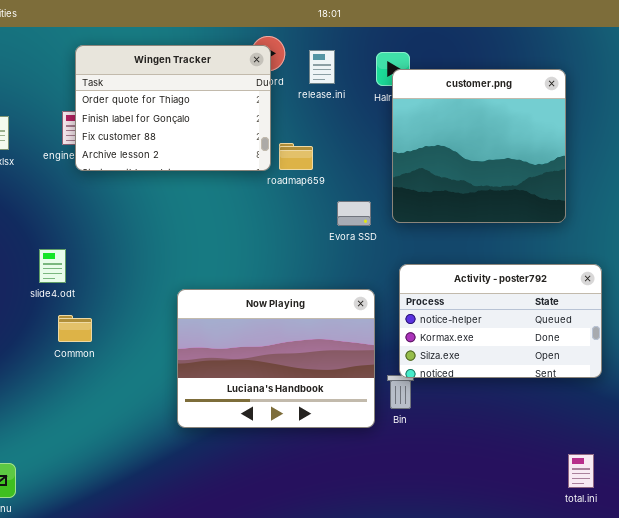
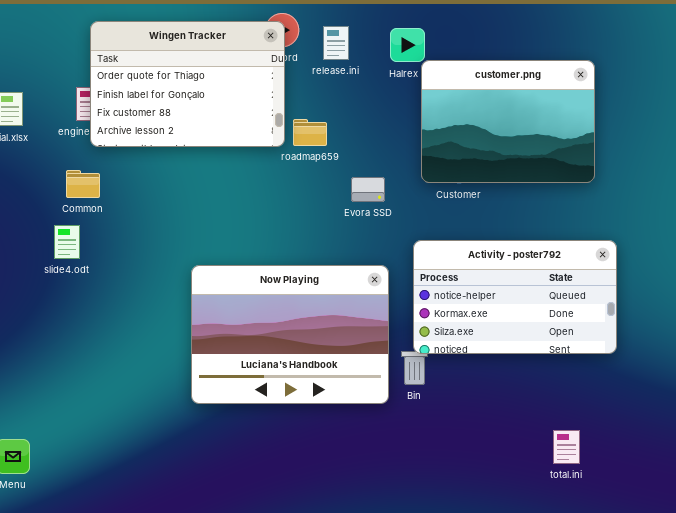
customer.png: [392,69,566,223] -> [421,60,595,183], moved, resized
Common: [58,315,92,342] -> [66,170,100,198], moved
total.ini: [568,454,594,488] -> [553,430,580,464], moved

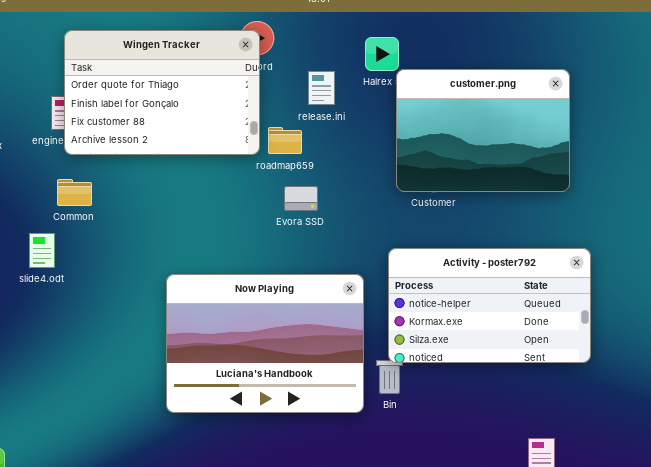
release.ini: [323,26,349,60] -> [308,71,335,105], moved
Common: [66,170,100,198] -> [57,179,92,206], moved
Evora SSD: [351,177,385,202] -> [284,186,318,211], moved

